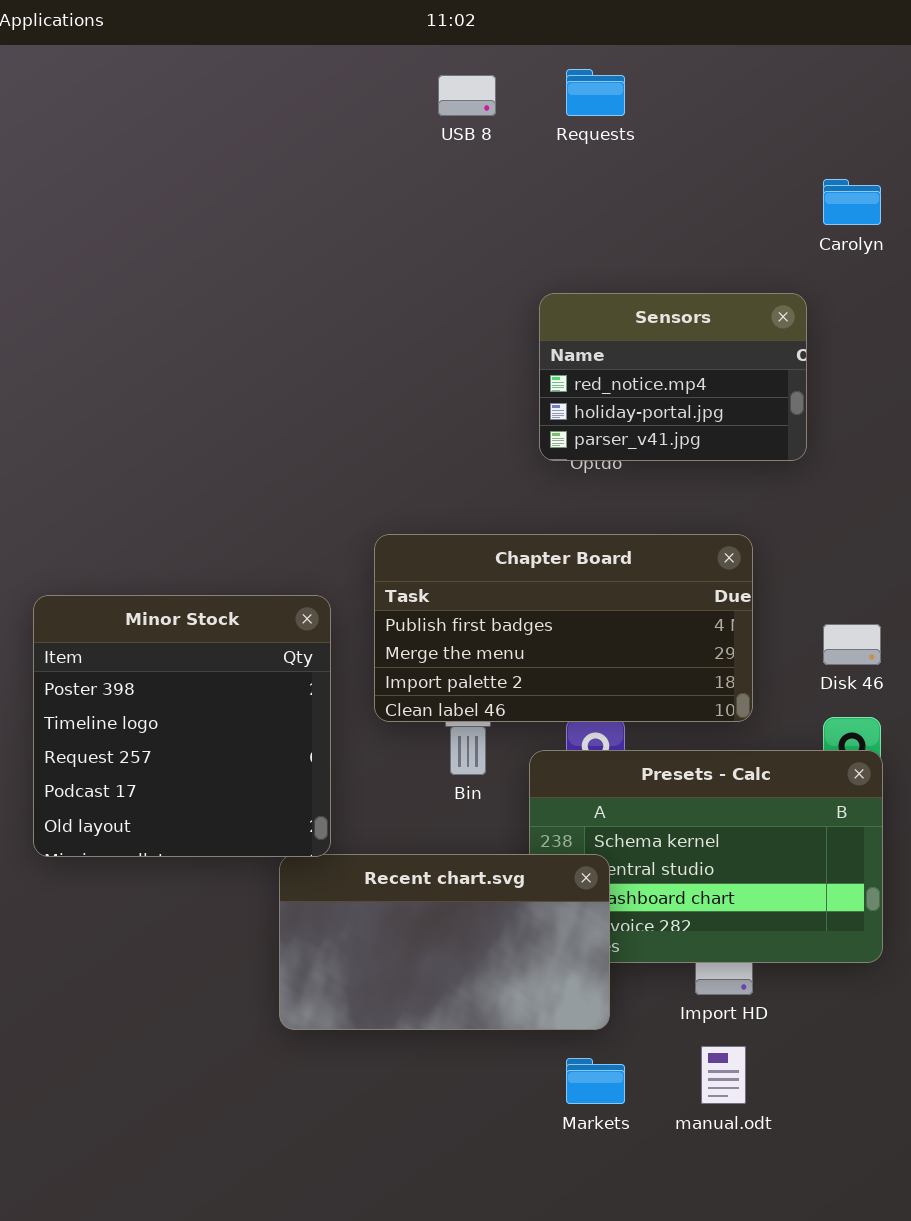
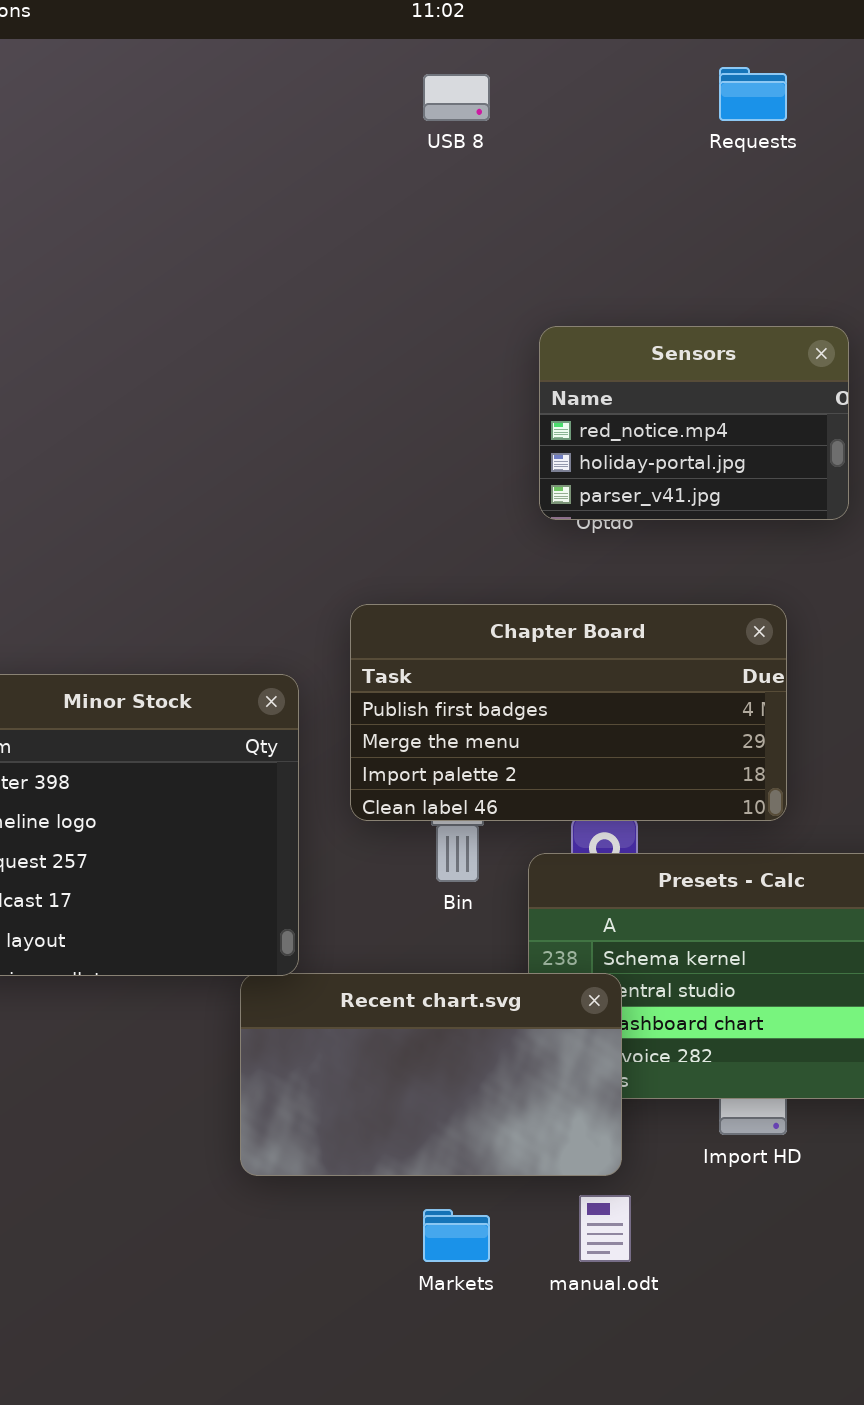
Requests: [566,69,625,116] -> [719,67,787,121], moved
manual.odt: [701,1046,746,1104] -> [579,1195,631,1262], moved
Markets: [566,1058,625,1104] -> [423,1209,490,1262], moved

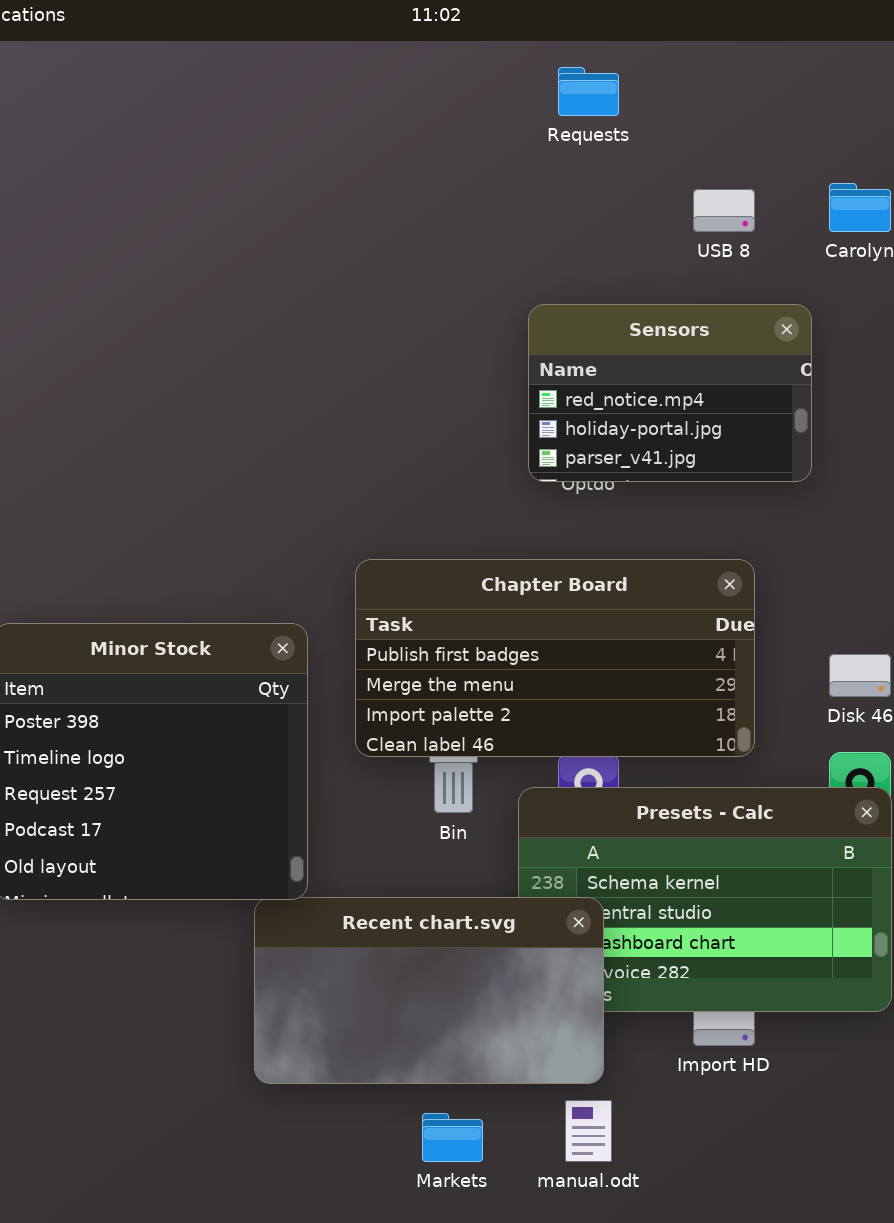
Requests: [719,67,787,121] -> [558,67,619,116], moved
USB 8: [423,74,490,121] -> [693,189,755,232], moved

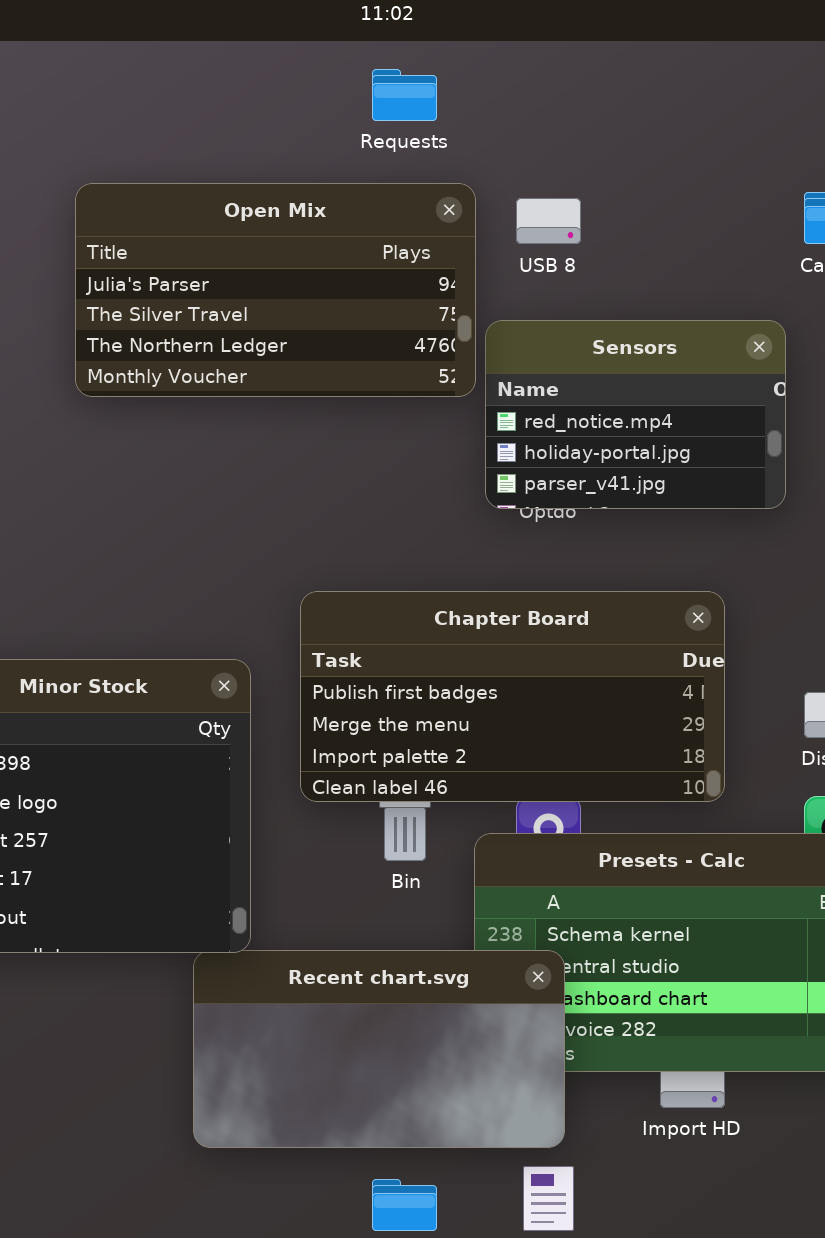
Requests: [558,67,619,116] -> [372,69,437,121], moved
Open Mix: none -> [75,183,476,397], opened
USB 8: [693,189,755,232] -> [516,198,581,244], moved

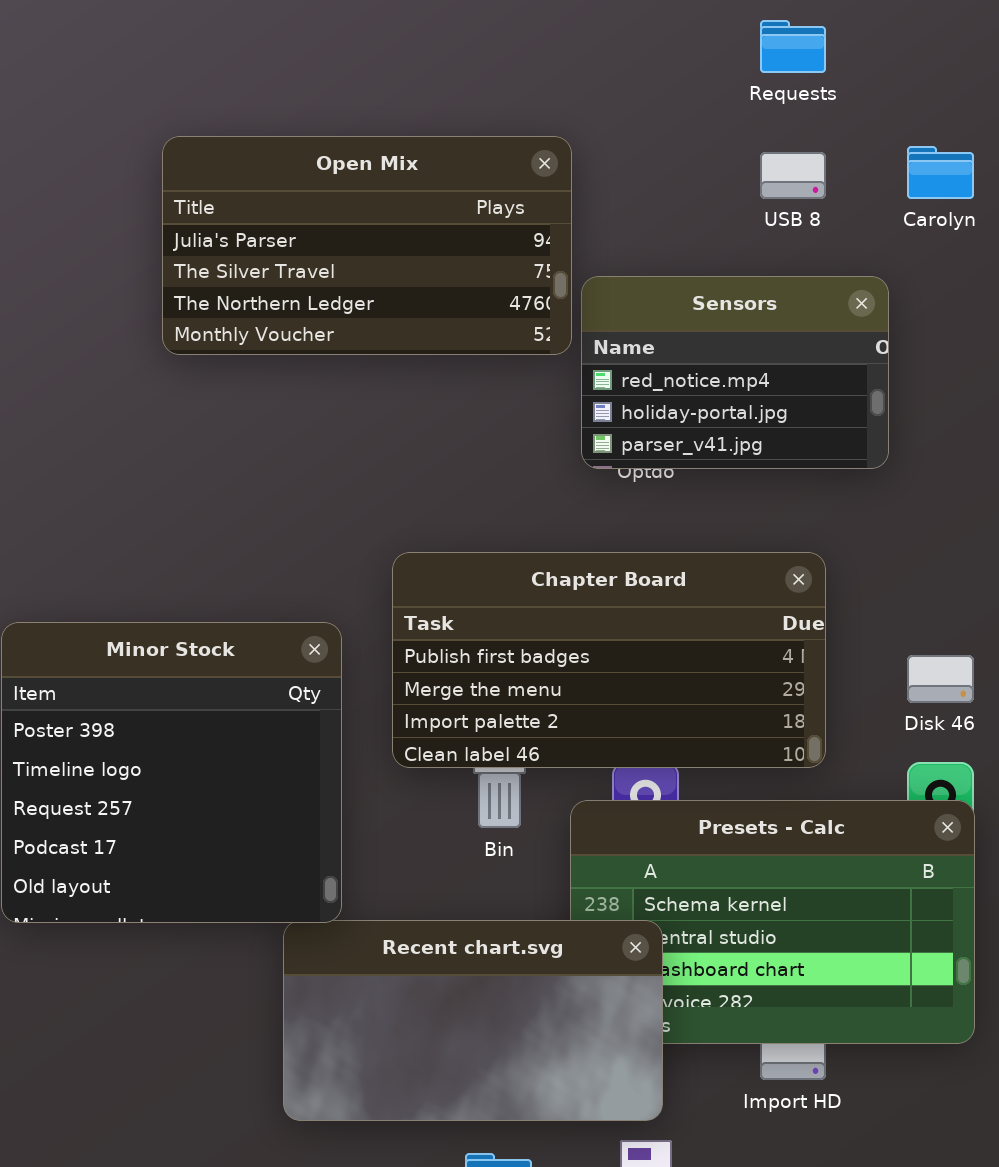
Requests: [372,69,437,121] -> [760,20,826,73], moved
USB 8: [516,198,581,244] -> [760,152,826,199], moved

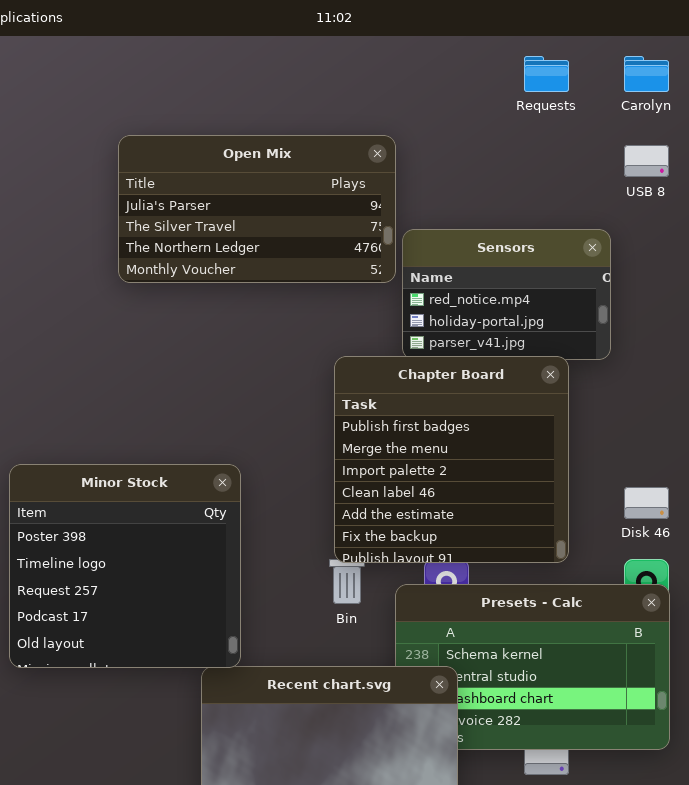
Carolyn: [907,146,974,199] -> [624,56,669,92], moved
USB 8: [760,152,826,199] -> [624,145,669,177], moved
Chapter Board: [392,552,826,768] -> [334,356,569,563], resized

